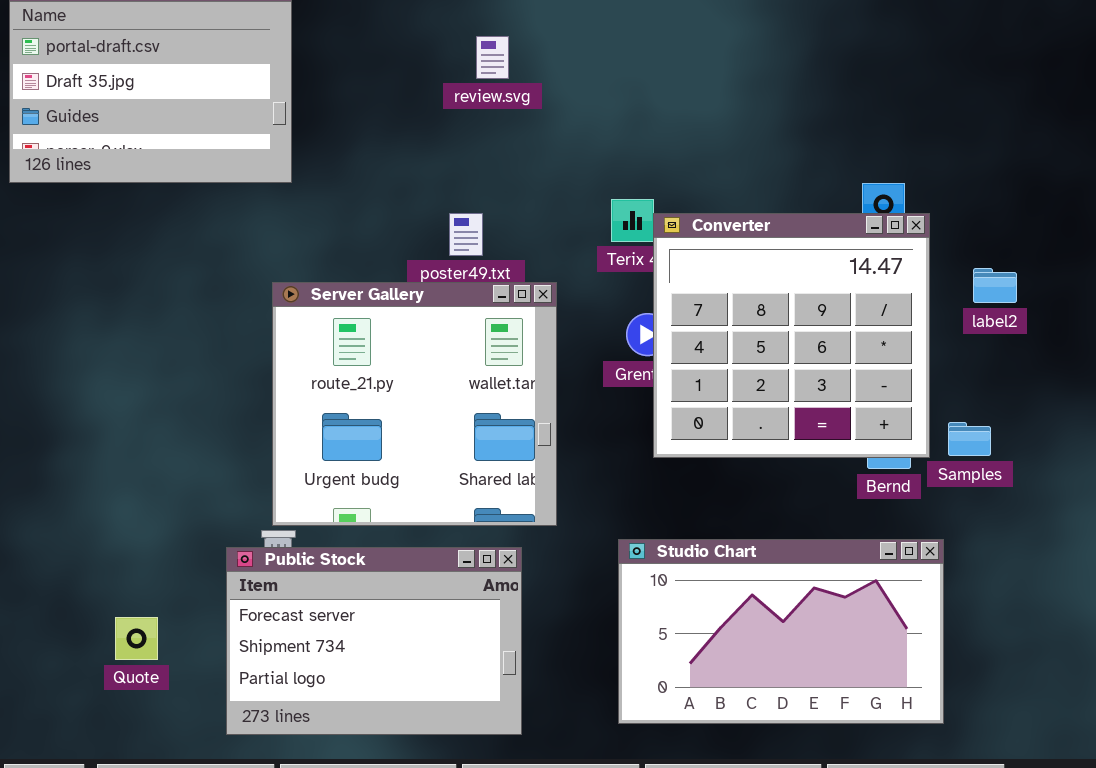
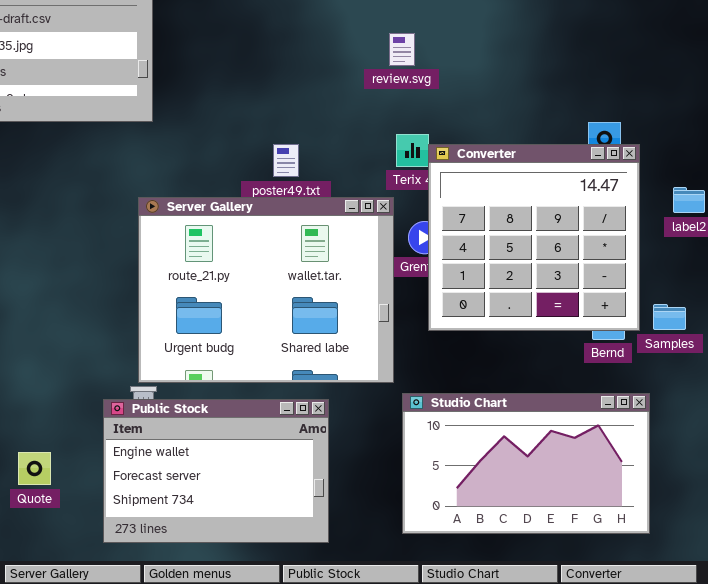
review.svg: [476,36,509,79] -> [389,33,415,66], moved
Server Gallery: [272,282,557,526] -> [138,197,394,383], resized
Public Stock: [226,547,522,735] -> [103,399,329,543], scrolled up 1 row

